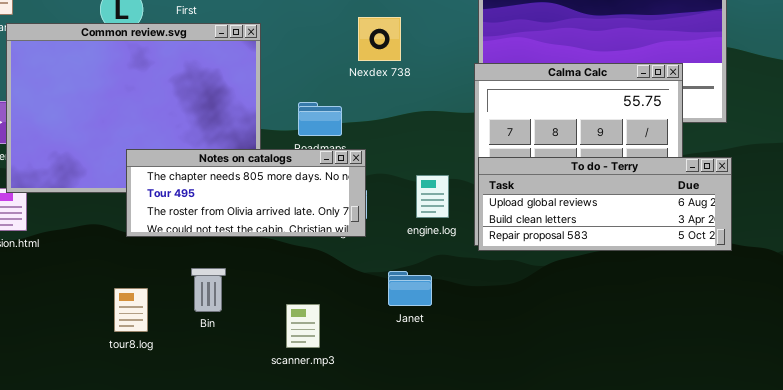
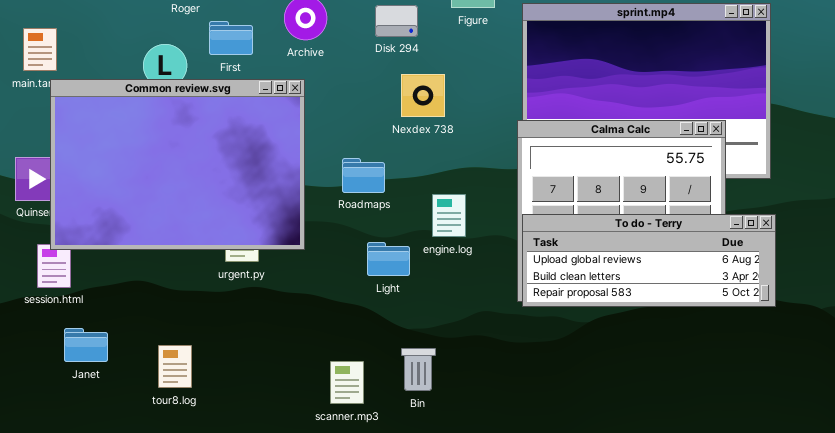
Notes on catalogs: [126,149,366,237] -> none, closed
engine.log: [416,175,449,218] -> [432,194,466,237], moved
Bin: [191,268,226,312] -> [401,348,436,391], moved
Janet: [388,271,432,306] -> [64,328,108,362], moved

